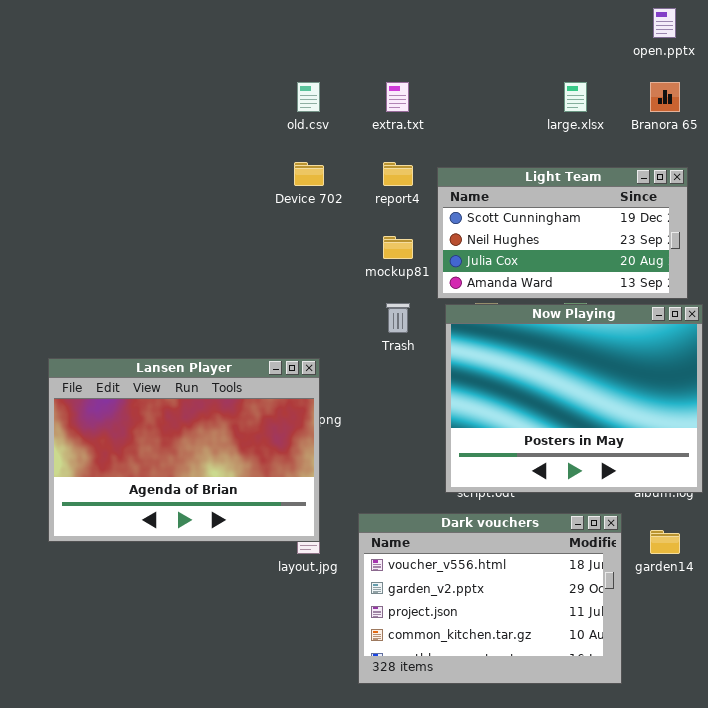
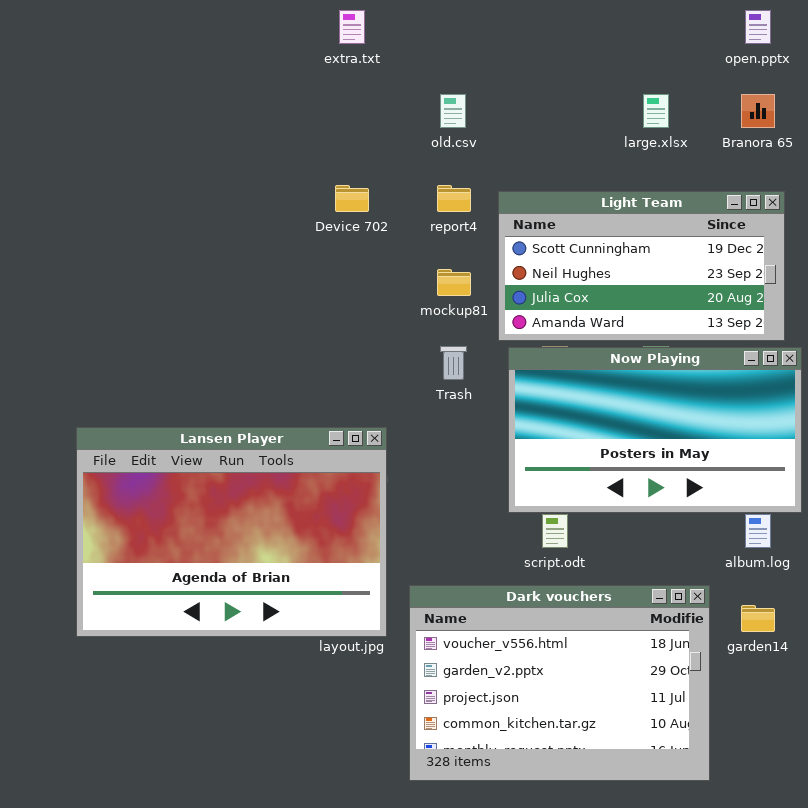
old.csv: [297,82,320,112] -> [440,94,466,128], moved
extra.txt: [386,82,409,112] -> [339,10,365,44], moved
Now Playing: [445,304,703,493] -> [508,347,802,513], resized
Lansen Player: [48,358,320,542] -> [76,427,387,637], moved

